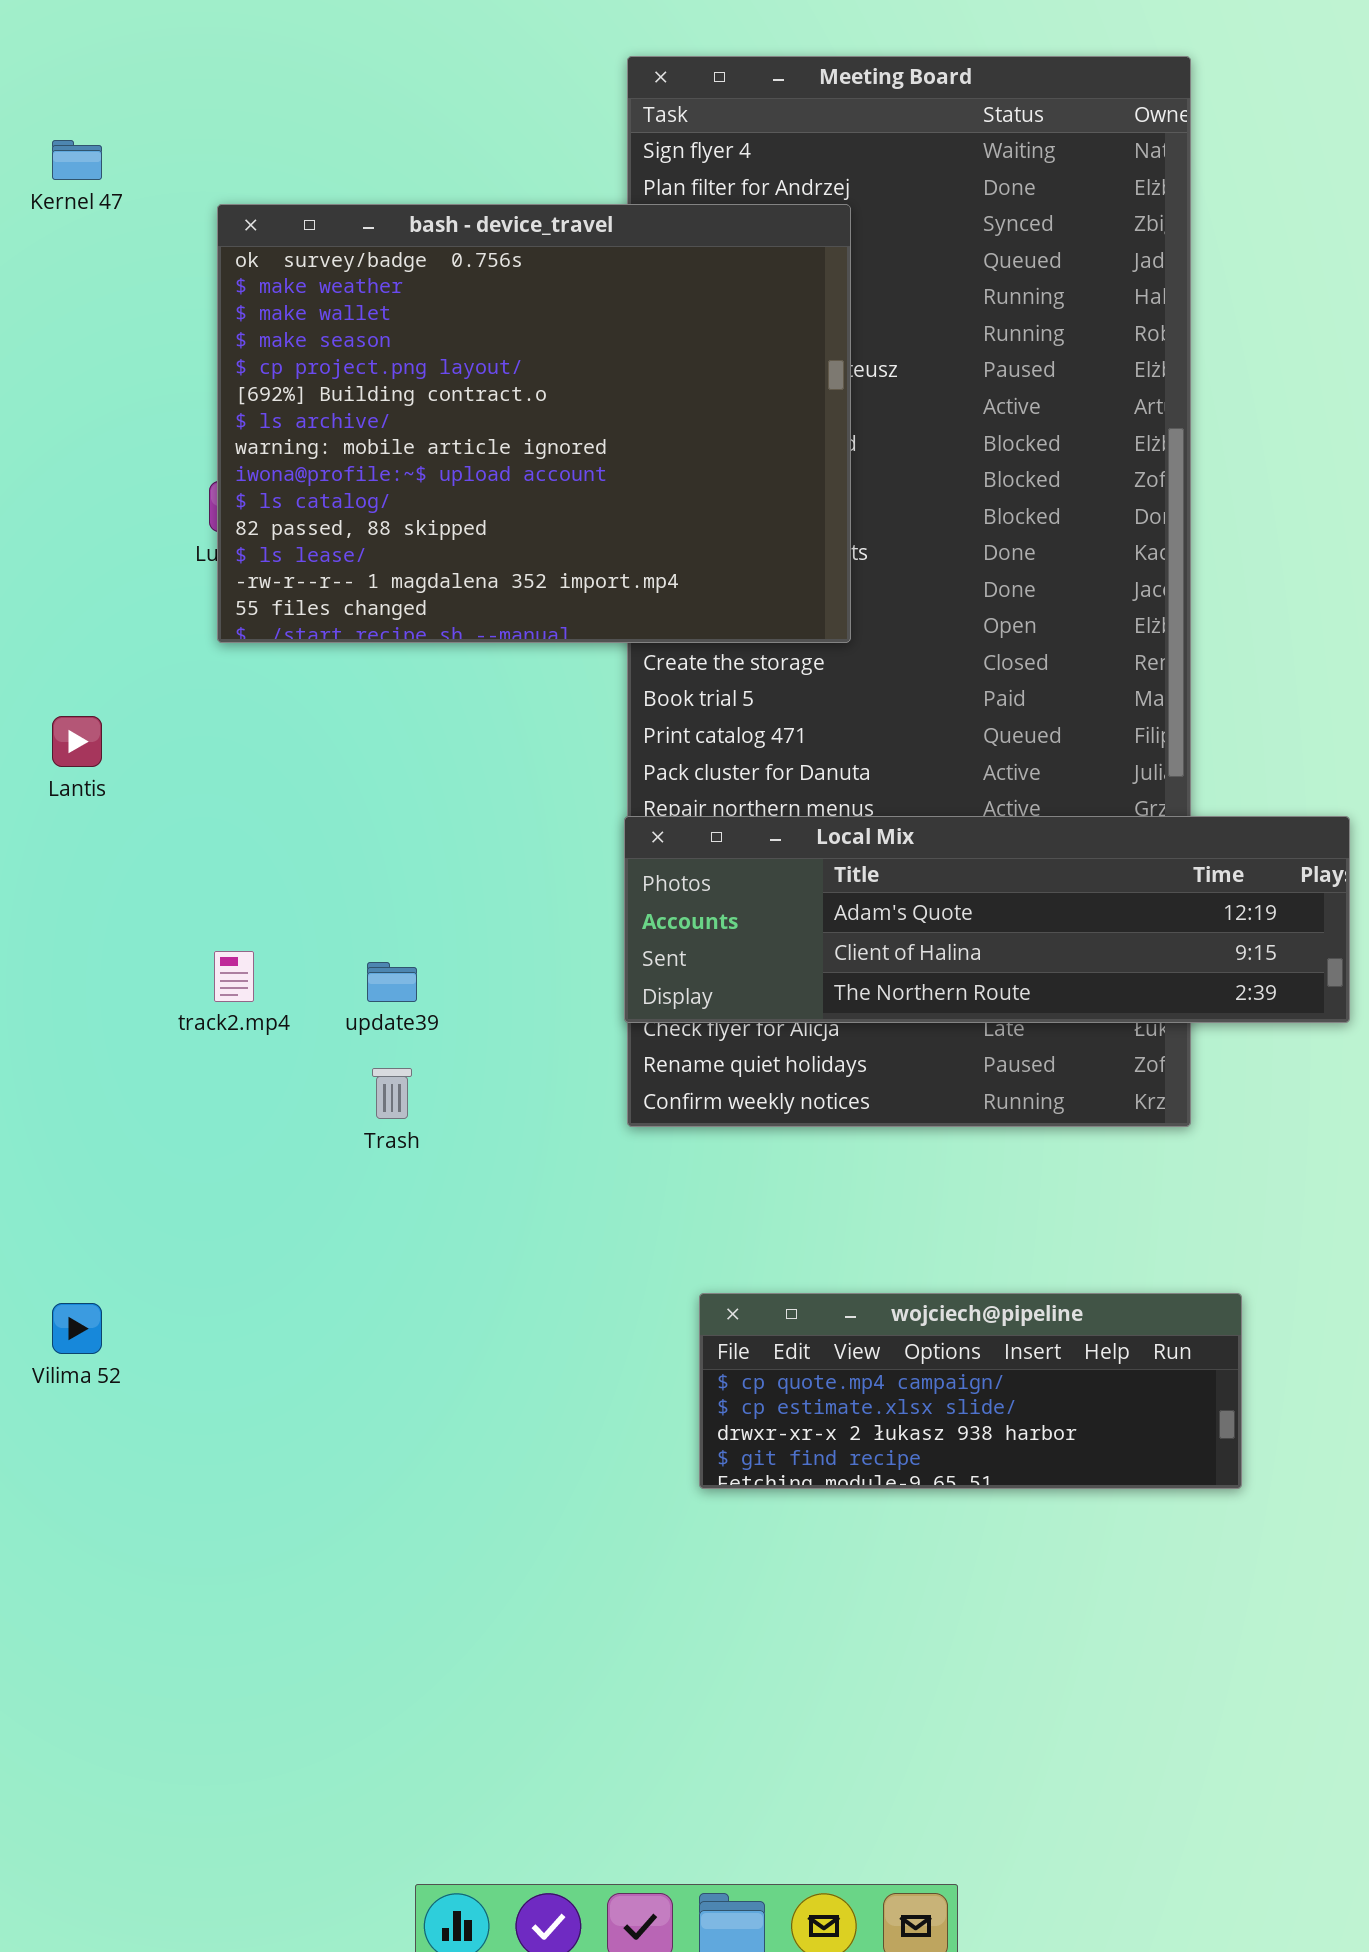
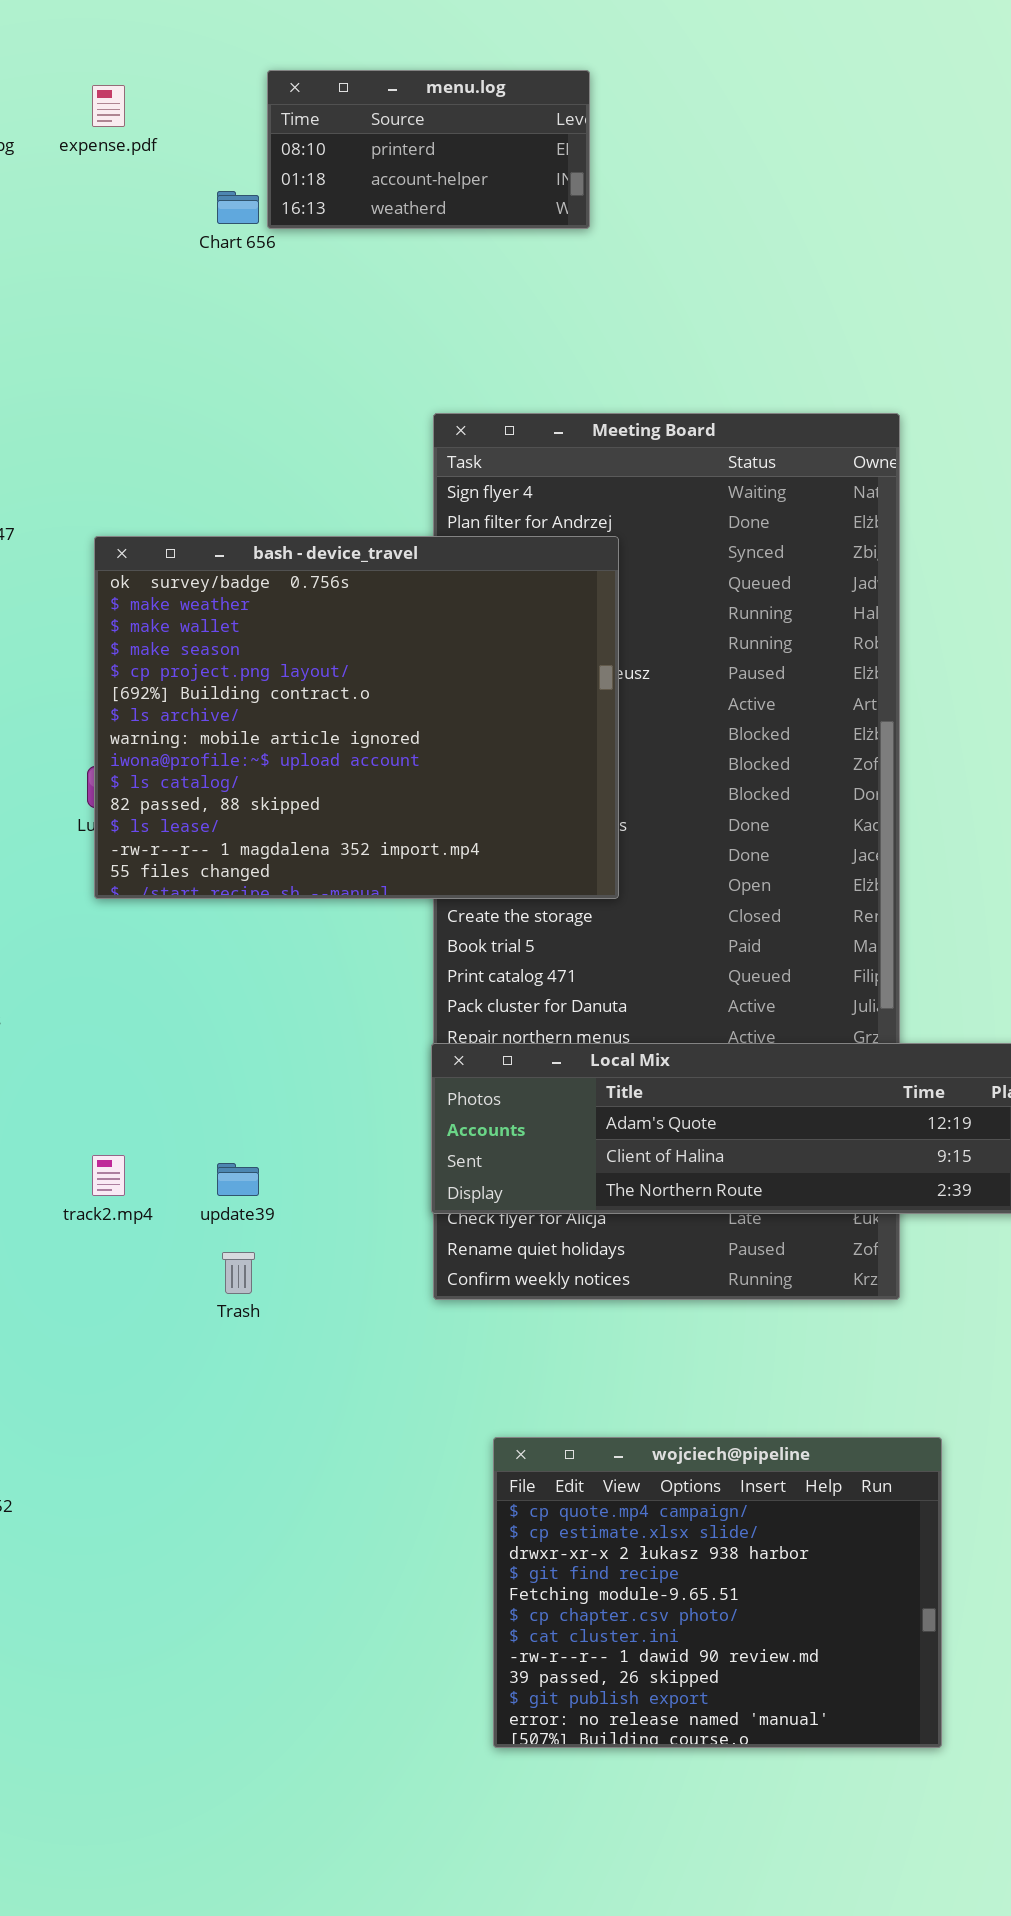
wojciech@pipeline: [699,1293,1242,1489] -> [493,1437,942,1748], resized

